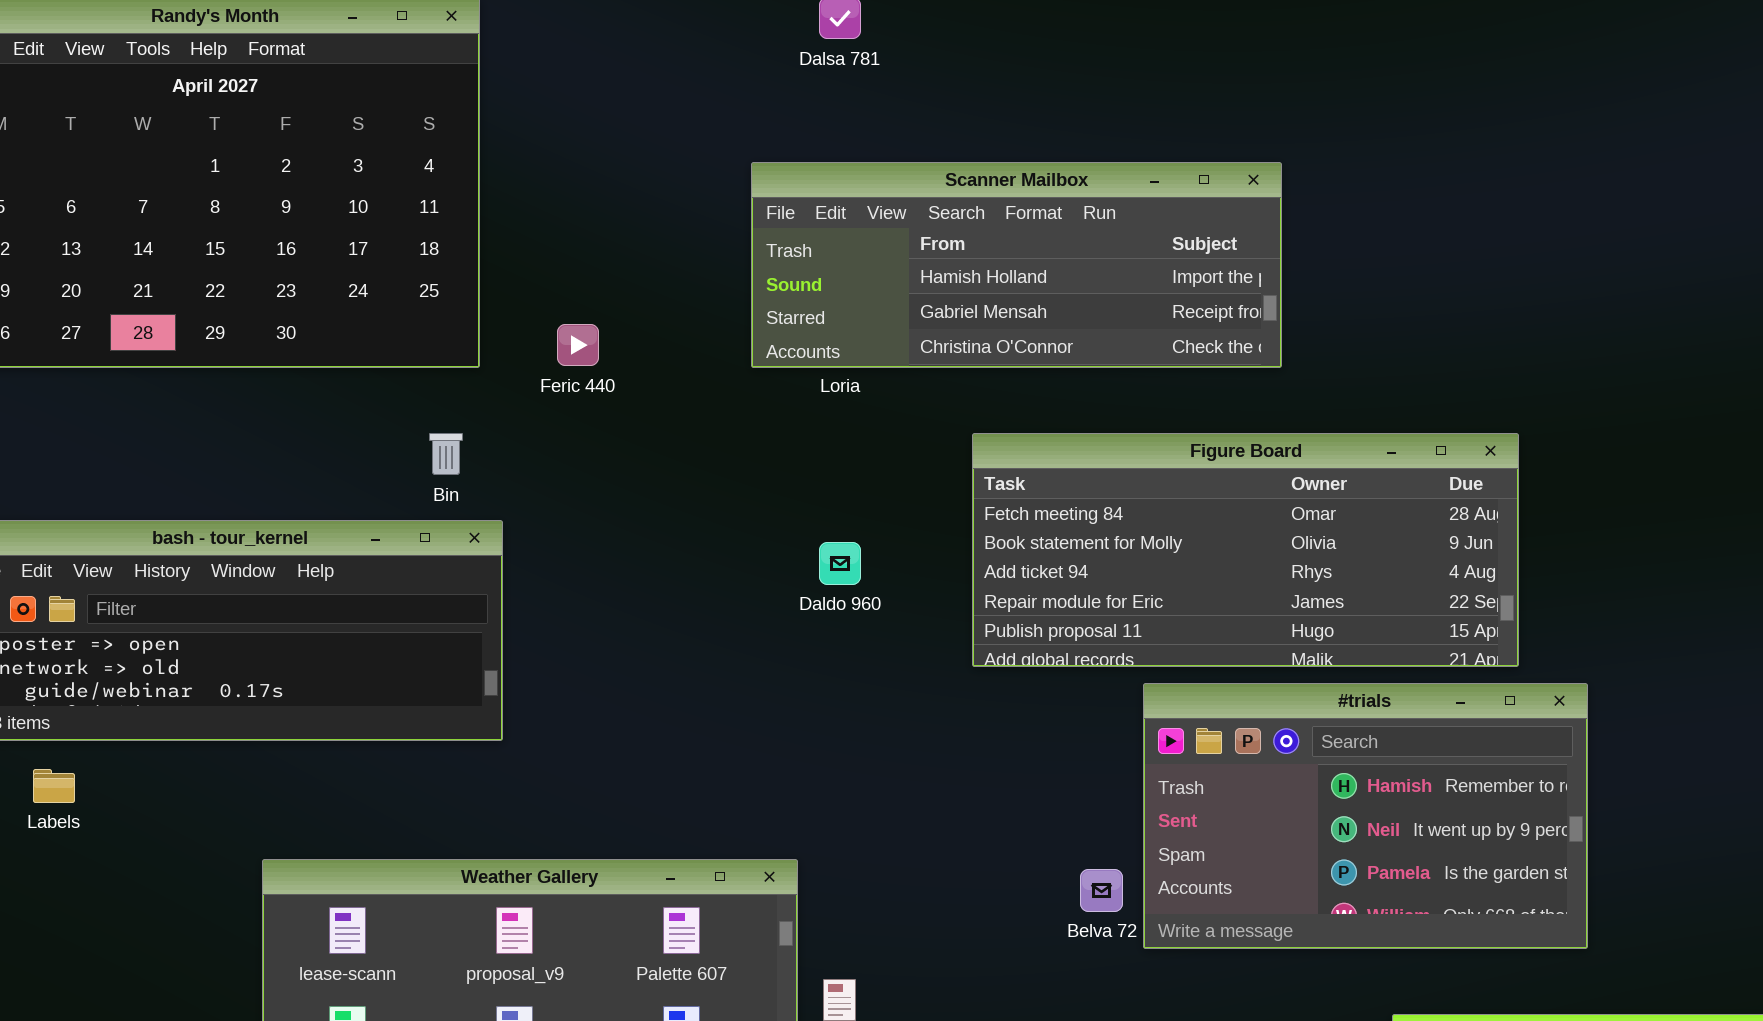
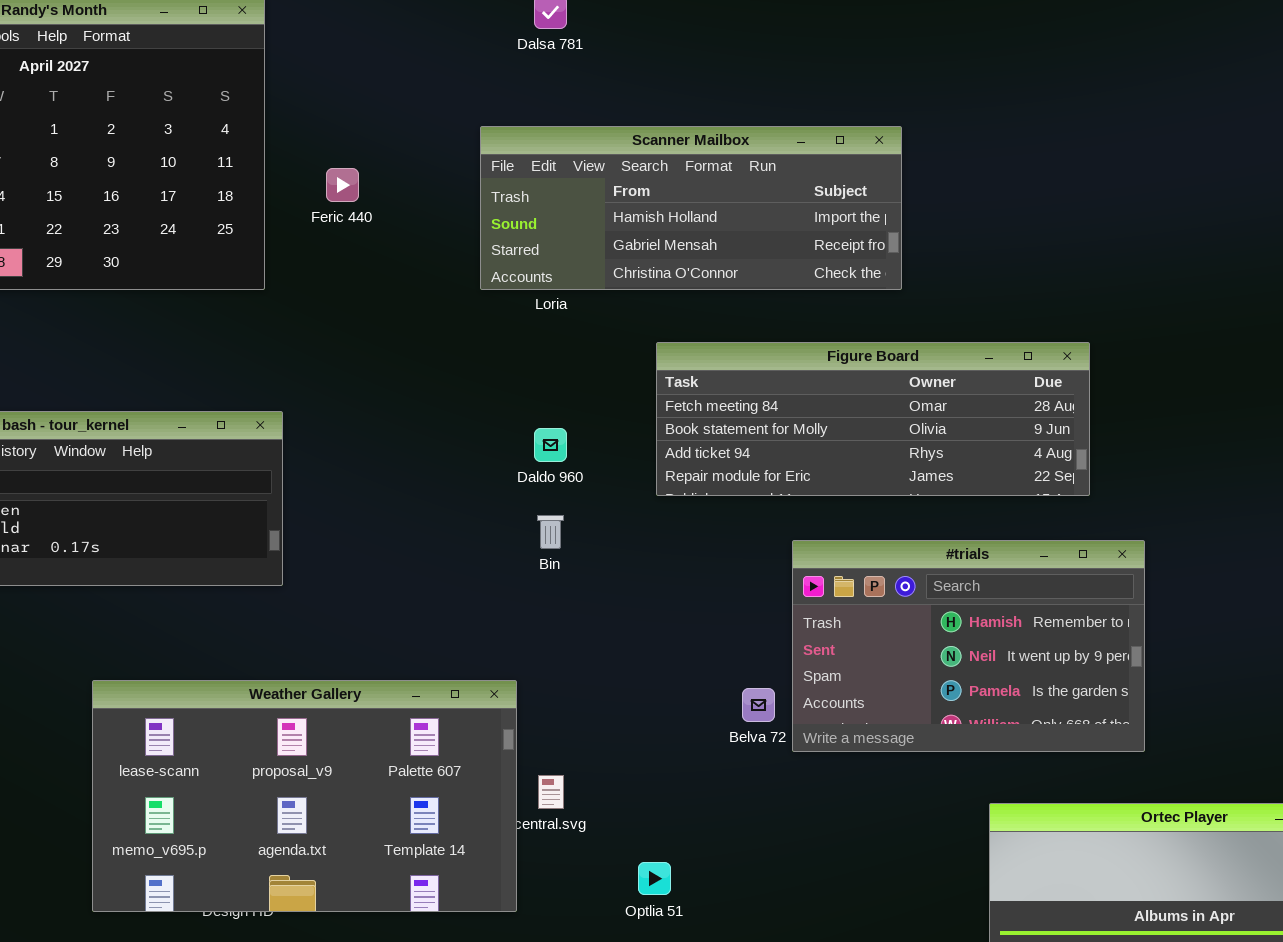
Feric 440: [557,324,599,366] -> [326,168,359,202], moved
Bin: [429,433,463,475] -> [537,515,564,549], moved
Figure Board: [972,433,1519,667] -> [656,342,1090,496], resized

